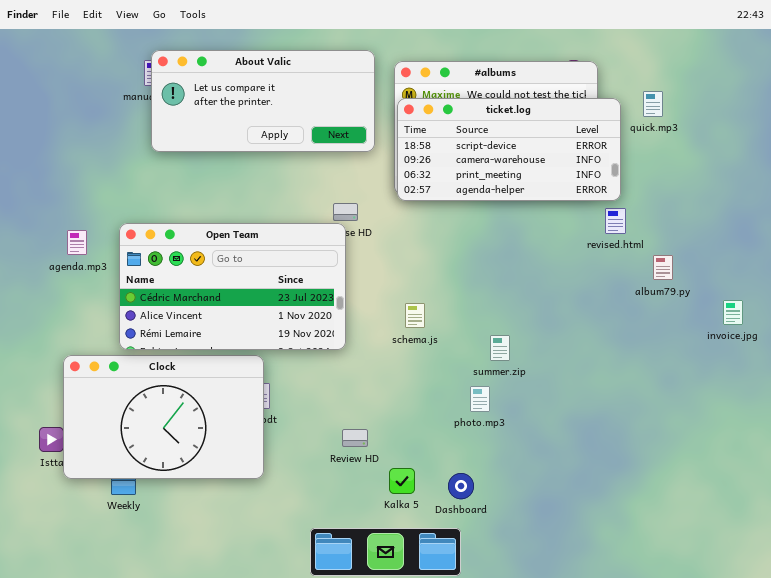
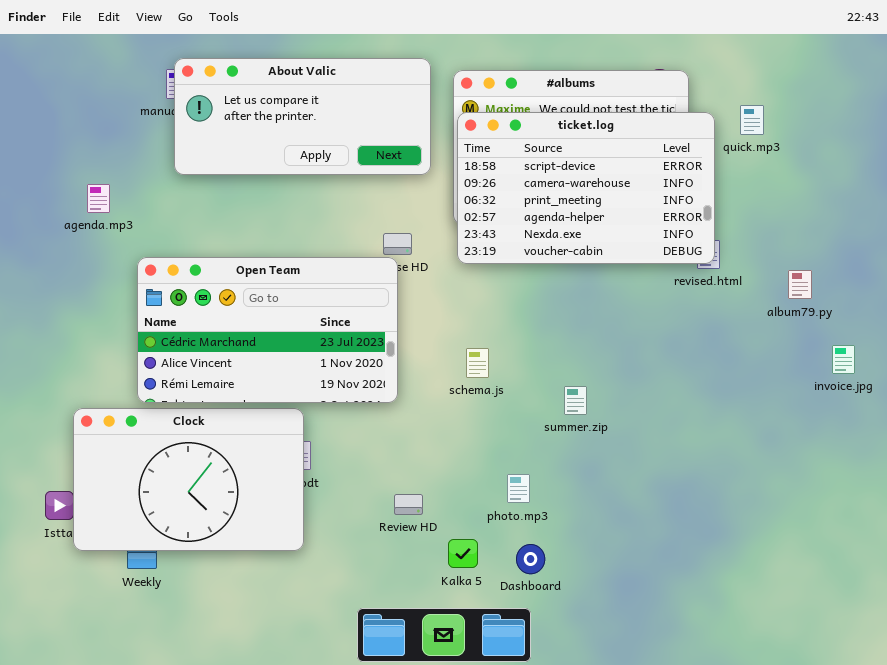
ticket.log: [397,98,621,201] -> [457,112,715,264], resized
agenda.mp3: [67,230,87,255] -> [87,184,110,213], moved
album79.py: [653,255,673,280] -> [788,270,812,299], moved
photo.mp3: [470,386,490,412] -> [507,474,530,503], moved

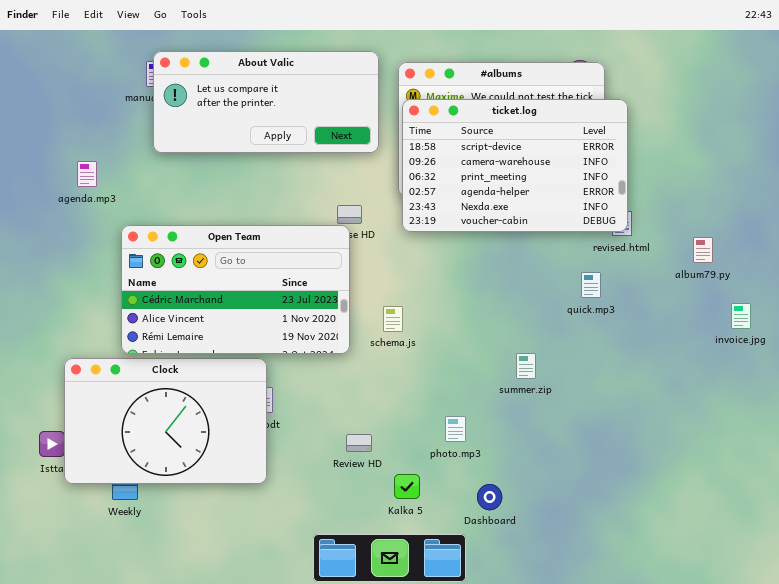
quick.mp3: [740,105,764,135] -> [581,272,601,298], moved
schema.js: [466,348,489,378] -> [383,306,403,332], moved
summer.zip: [564,386,587,415] -> [516,353,536,379], moved
Dashboard: [516,544,545,574] -> [477,484,502,510], moved

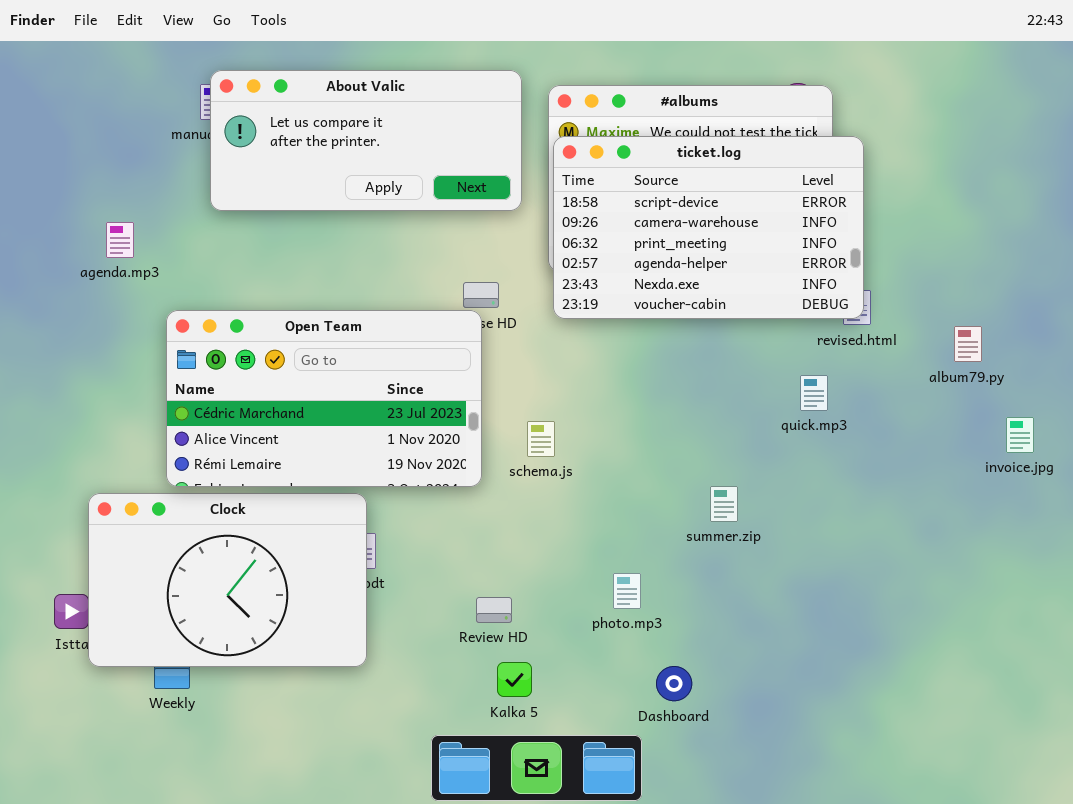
Kalka 5: [394,474,420,499] -> [497,662,532,697], moved

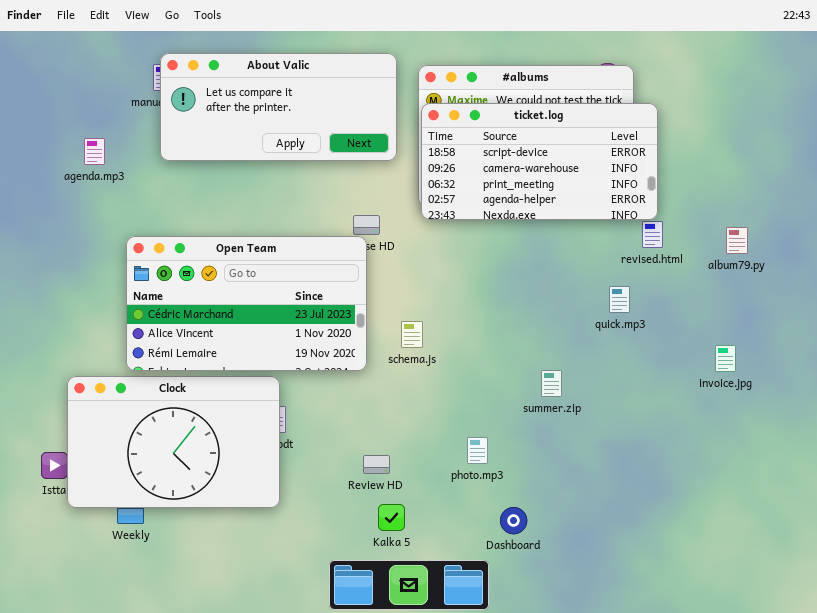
ticket.log: [553,136,864,319] -> [421,103,658,220], resized
agenda.mp3: [106,222,134,258] -> [84,138,105,165], moved
album79.py: [954,326,982,362] -> [726,227,748,254], moved
invoice.jpg: [1006,417,1034,453] -> [715,345,736,372], moved

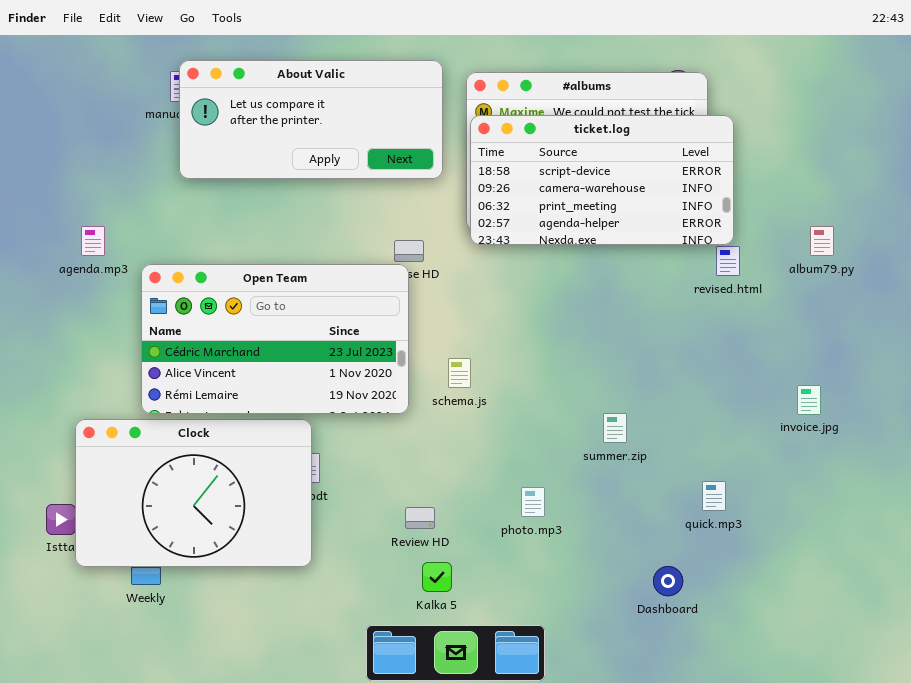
agenda.mp3: [84,138,105,165] -> [81,226,105,256], moved
album79.py: [726,227,748,254] -> [810,226,834,256], moved
quick.mp3: [609,286,630,313] -> [702,481,726,511], moved
Dashboard: [500,507,527,534] -> [653,566,683,596], moved

